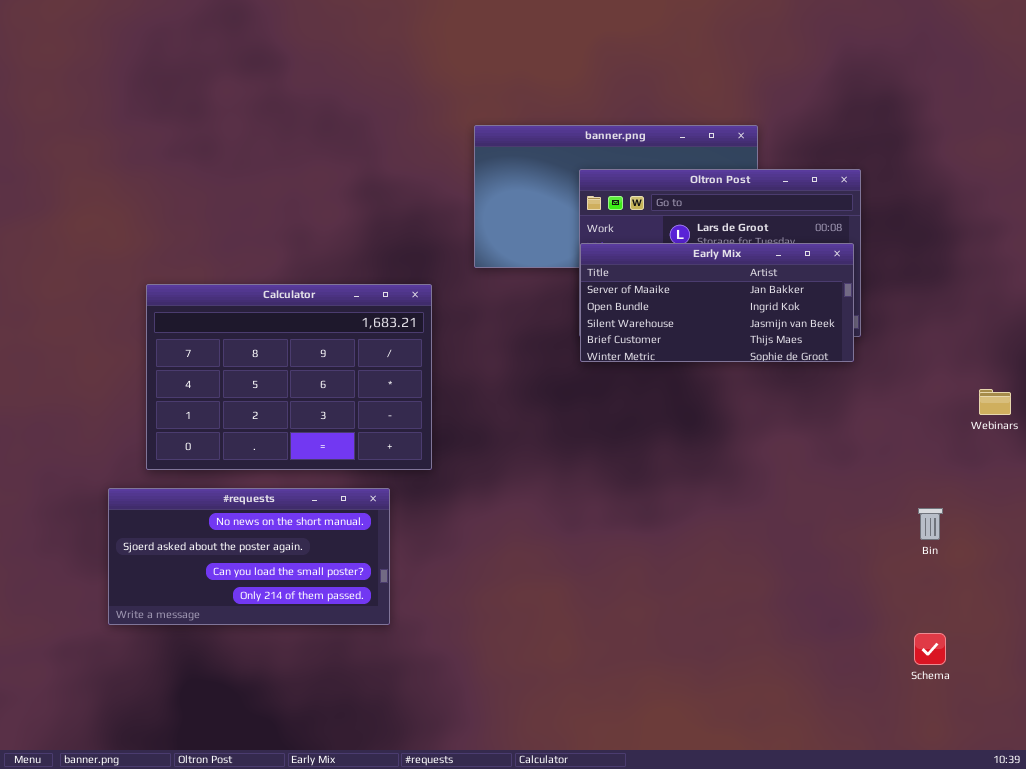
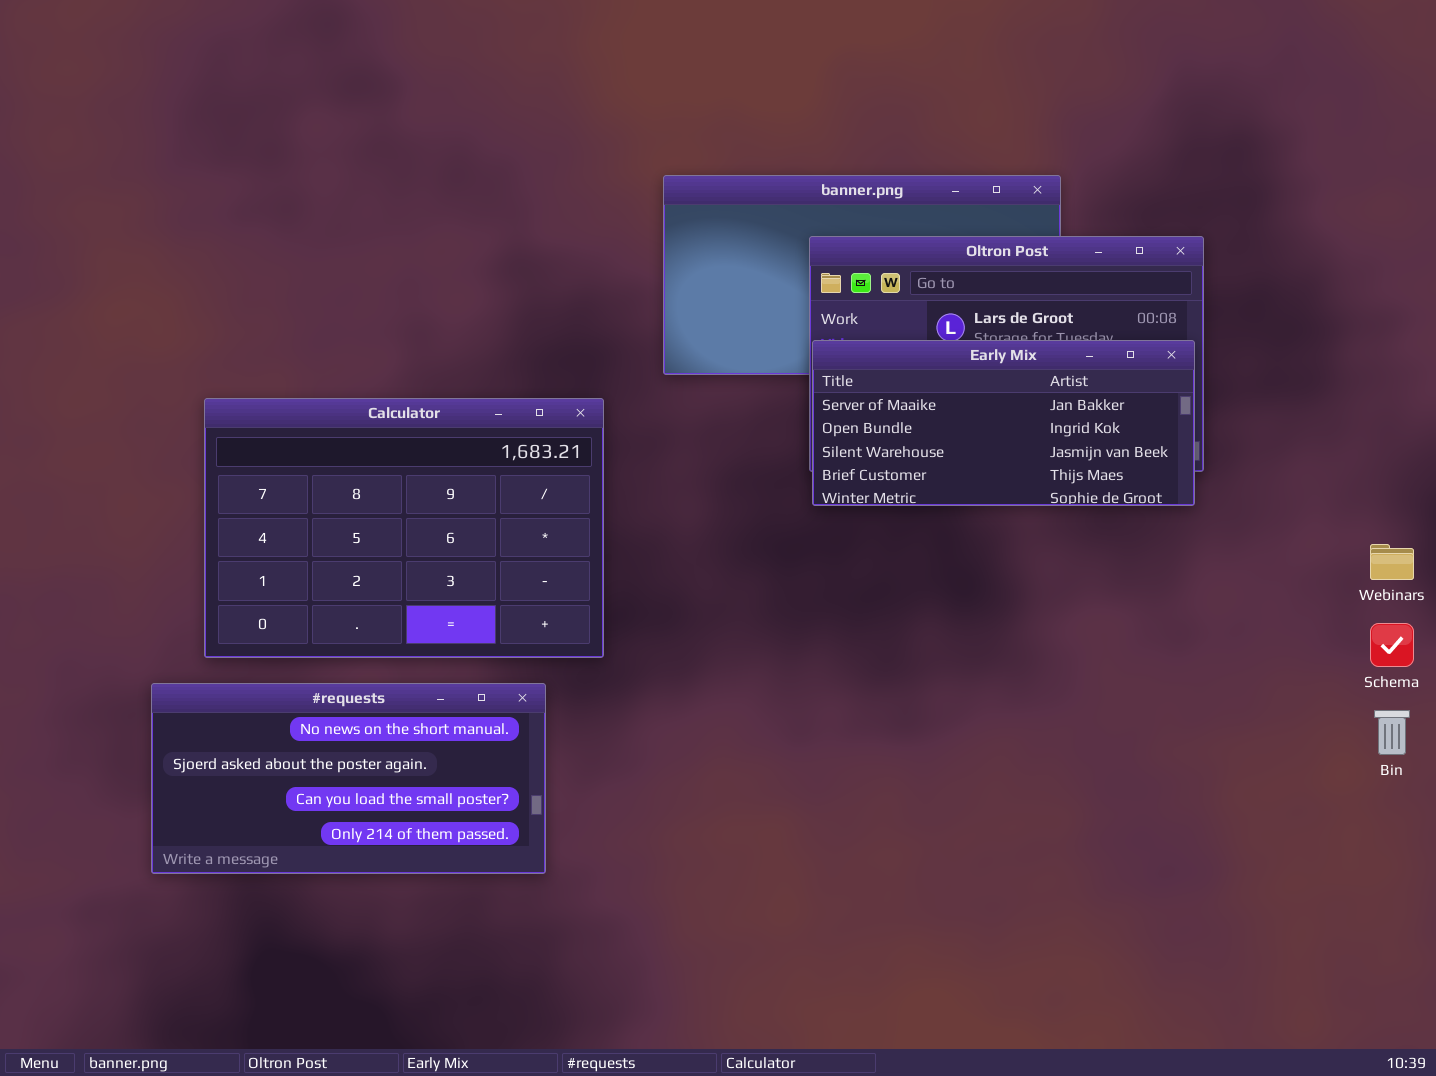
Bin: [918,508,943,540] -> [1374,710,1410,755], moved
Schema: [914,633,946,665] -> [1370,623,1414,667], moved

